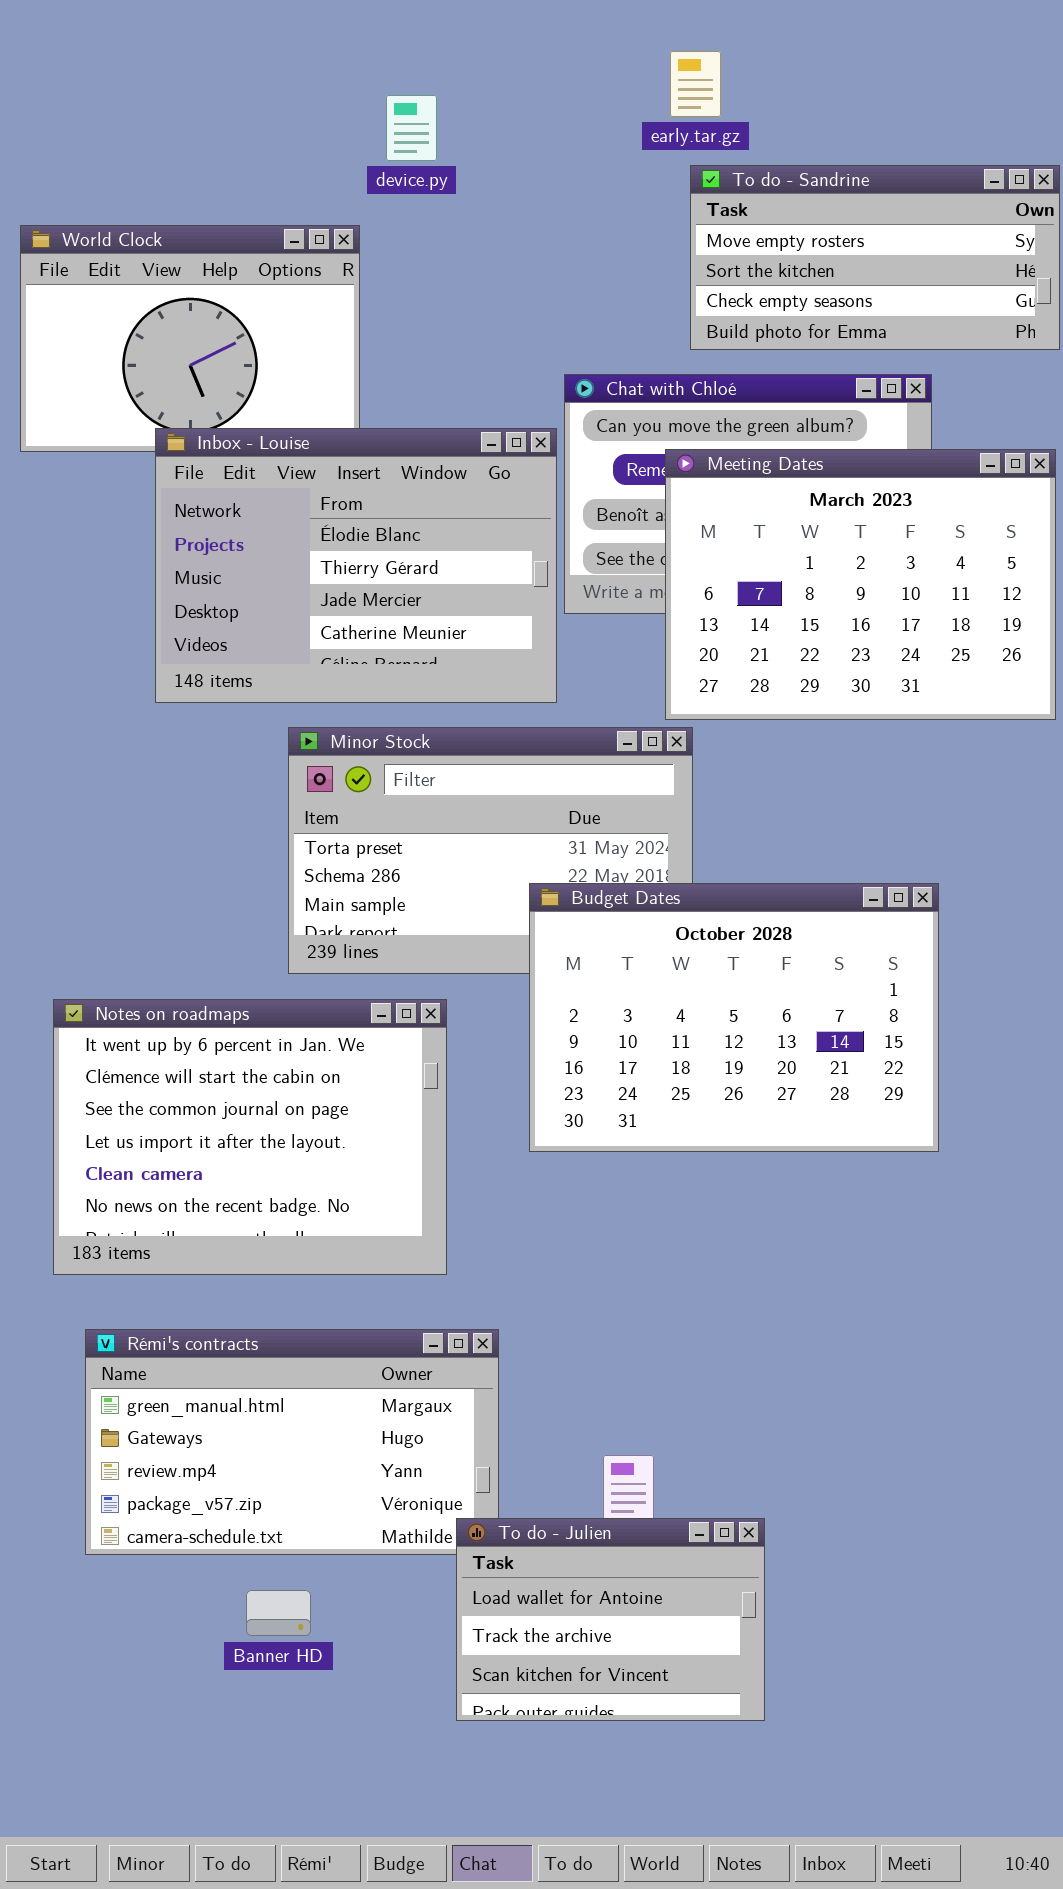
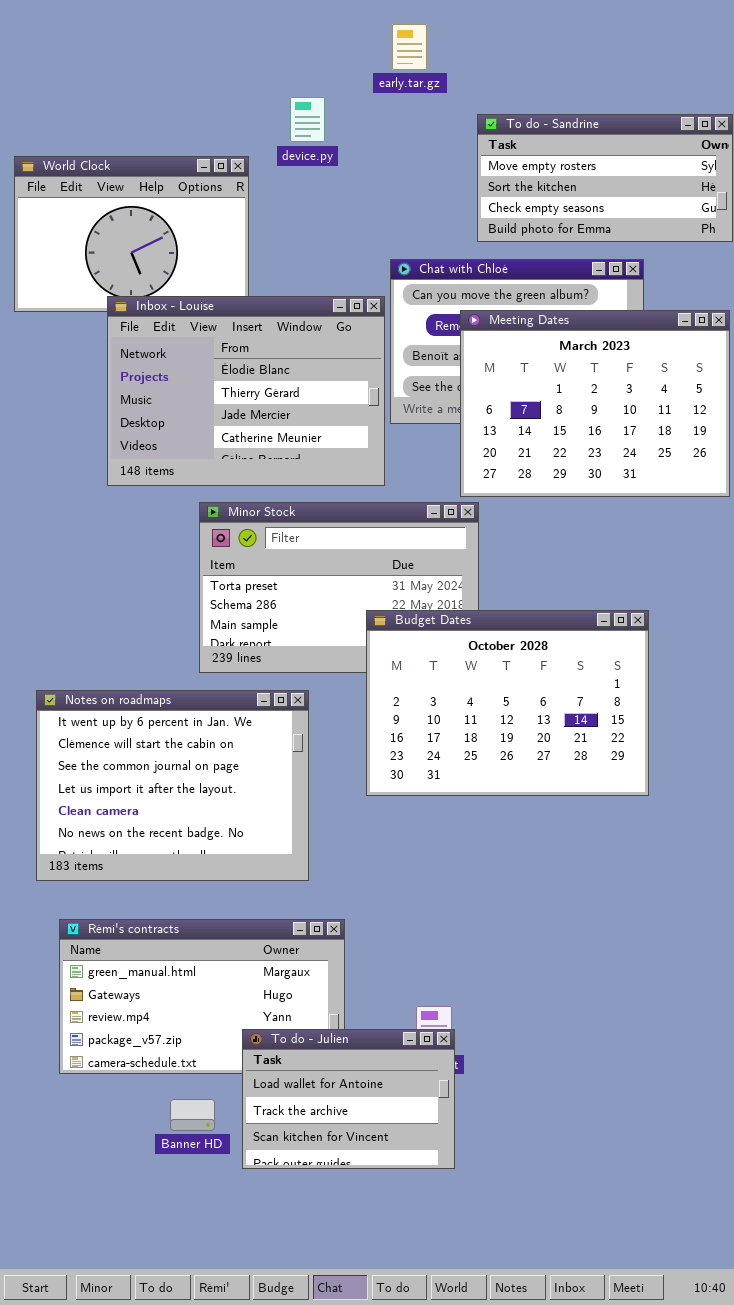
early.tar.gz: [670,51,721,117] -> [392,24,427,70], moved
device.py: [386,95,437,161] -> [290,97,325,142], moved
To do - Julien: [456,1518,765,1721] -> [242,1029,455,1169], moved

